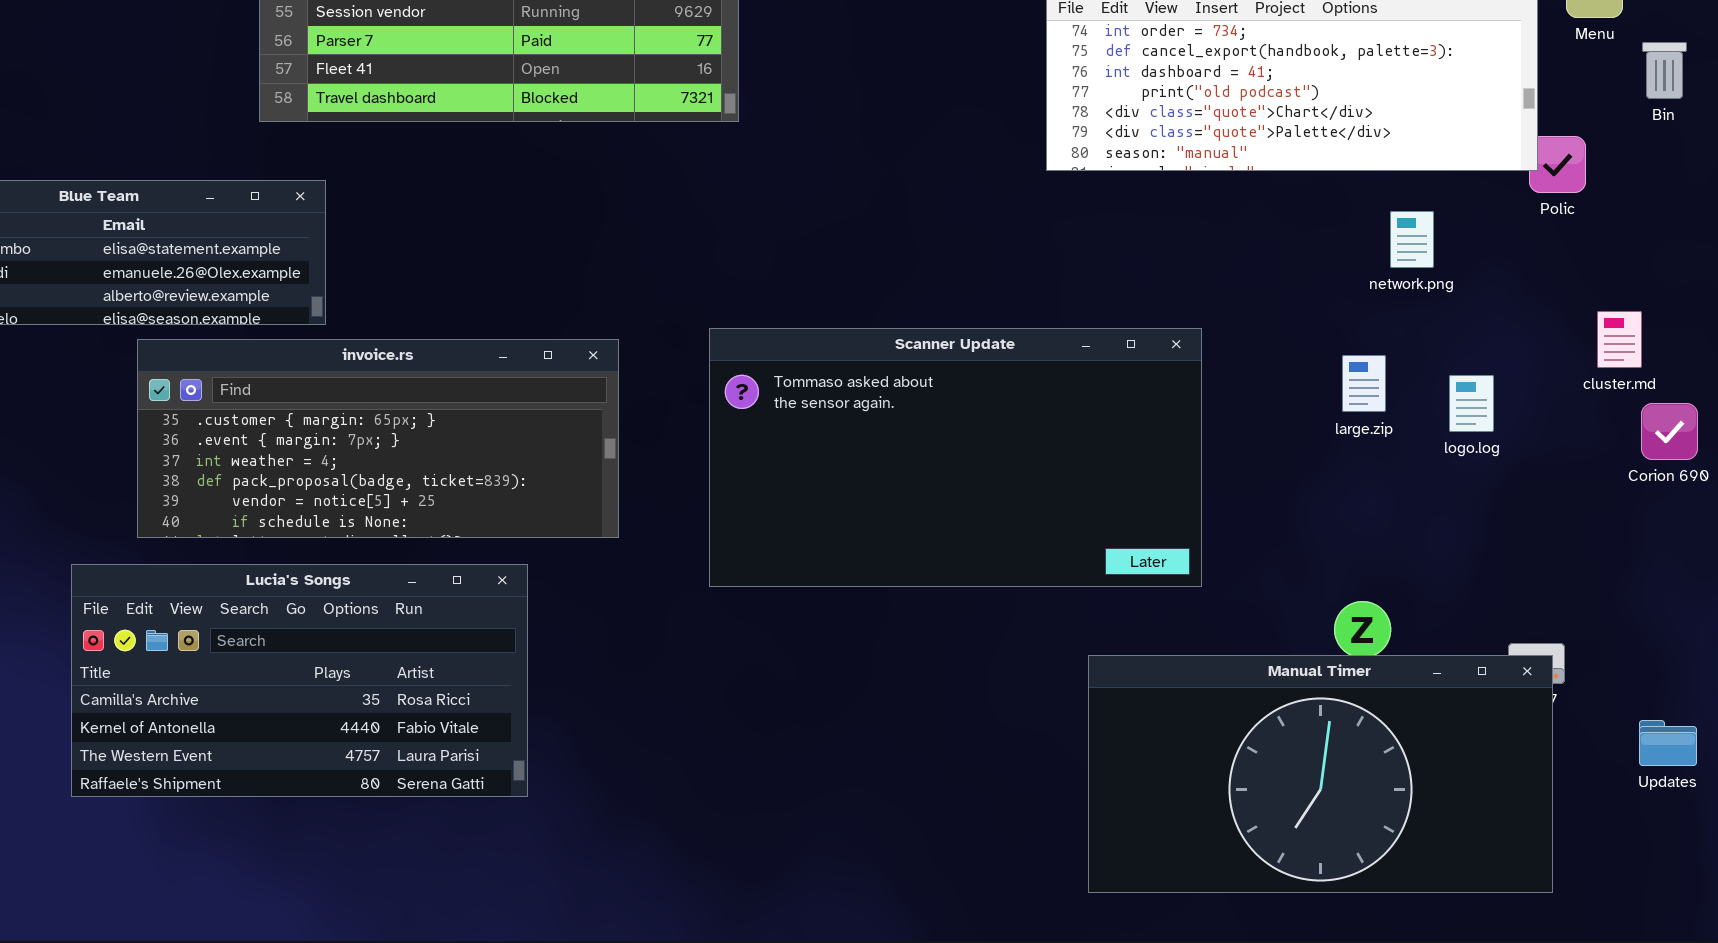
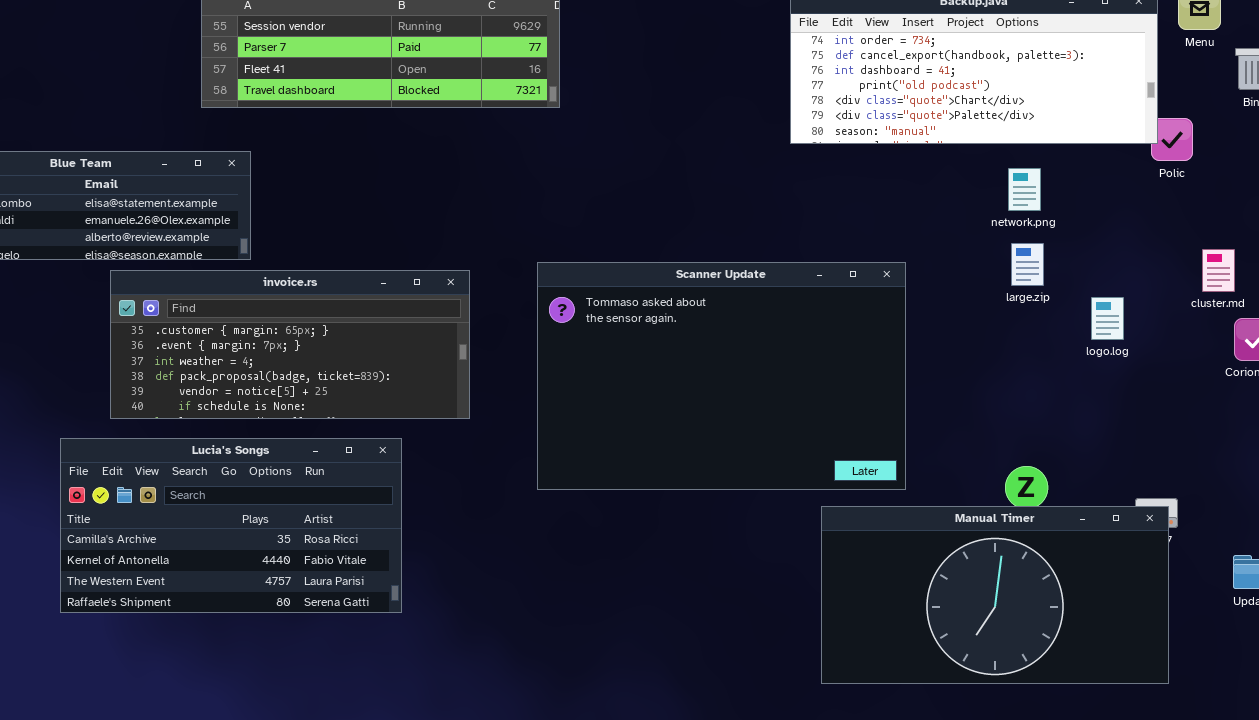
network.png: [1390,211,1434,268] -> [1008,168,1041,211], moved
Scanner Update: [709,328,1202,587] -> [537,262,906,490], resized
large.zip: [1342,355,1386,412] -> [1011,243,1044,286], moved

